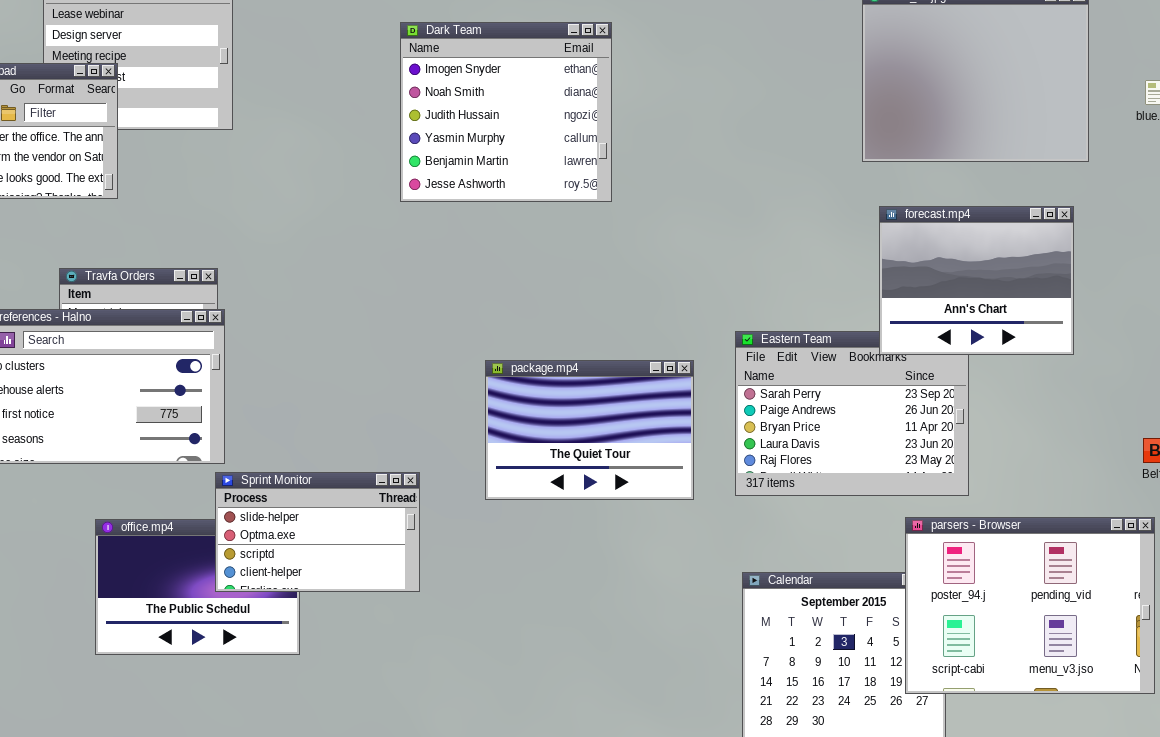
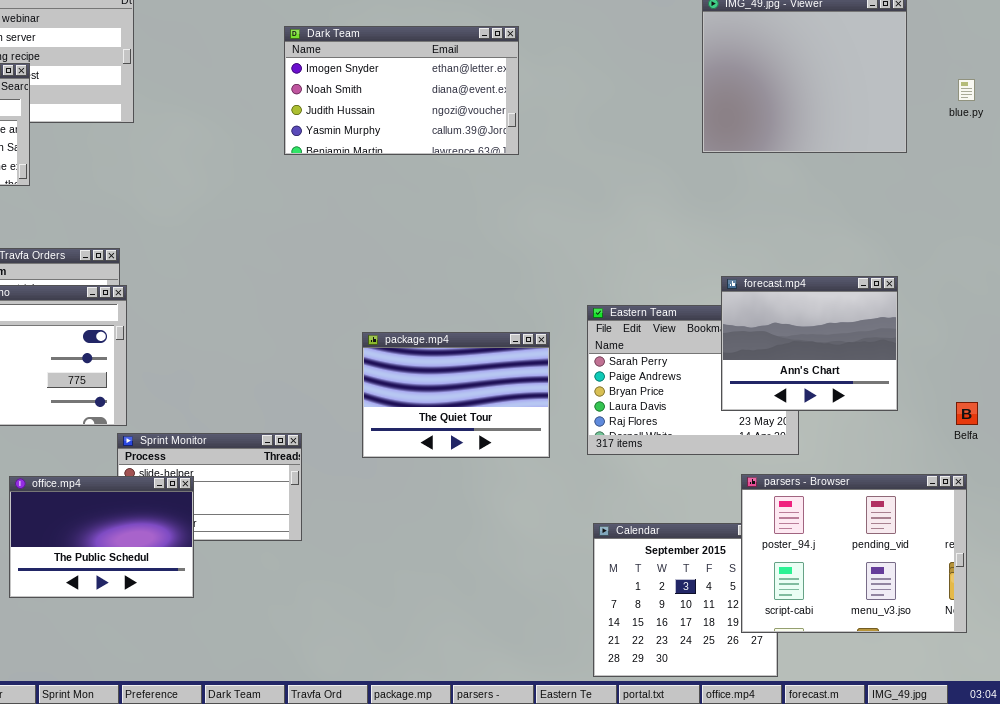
Dark Team: [400,22,612,202] -> [284,26,519,155], resized
forecast.mp4: [879,206,1074,355] -> [721,276,898,411], moved
office.mp4: [95,519,300,655] -> [9,476,194,598], raised

